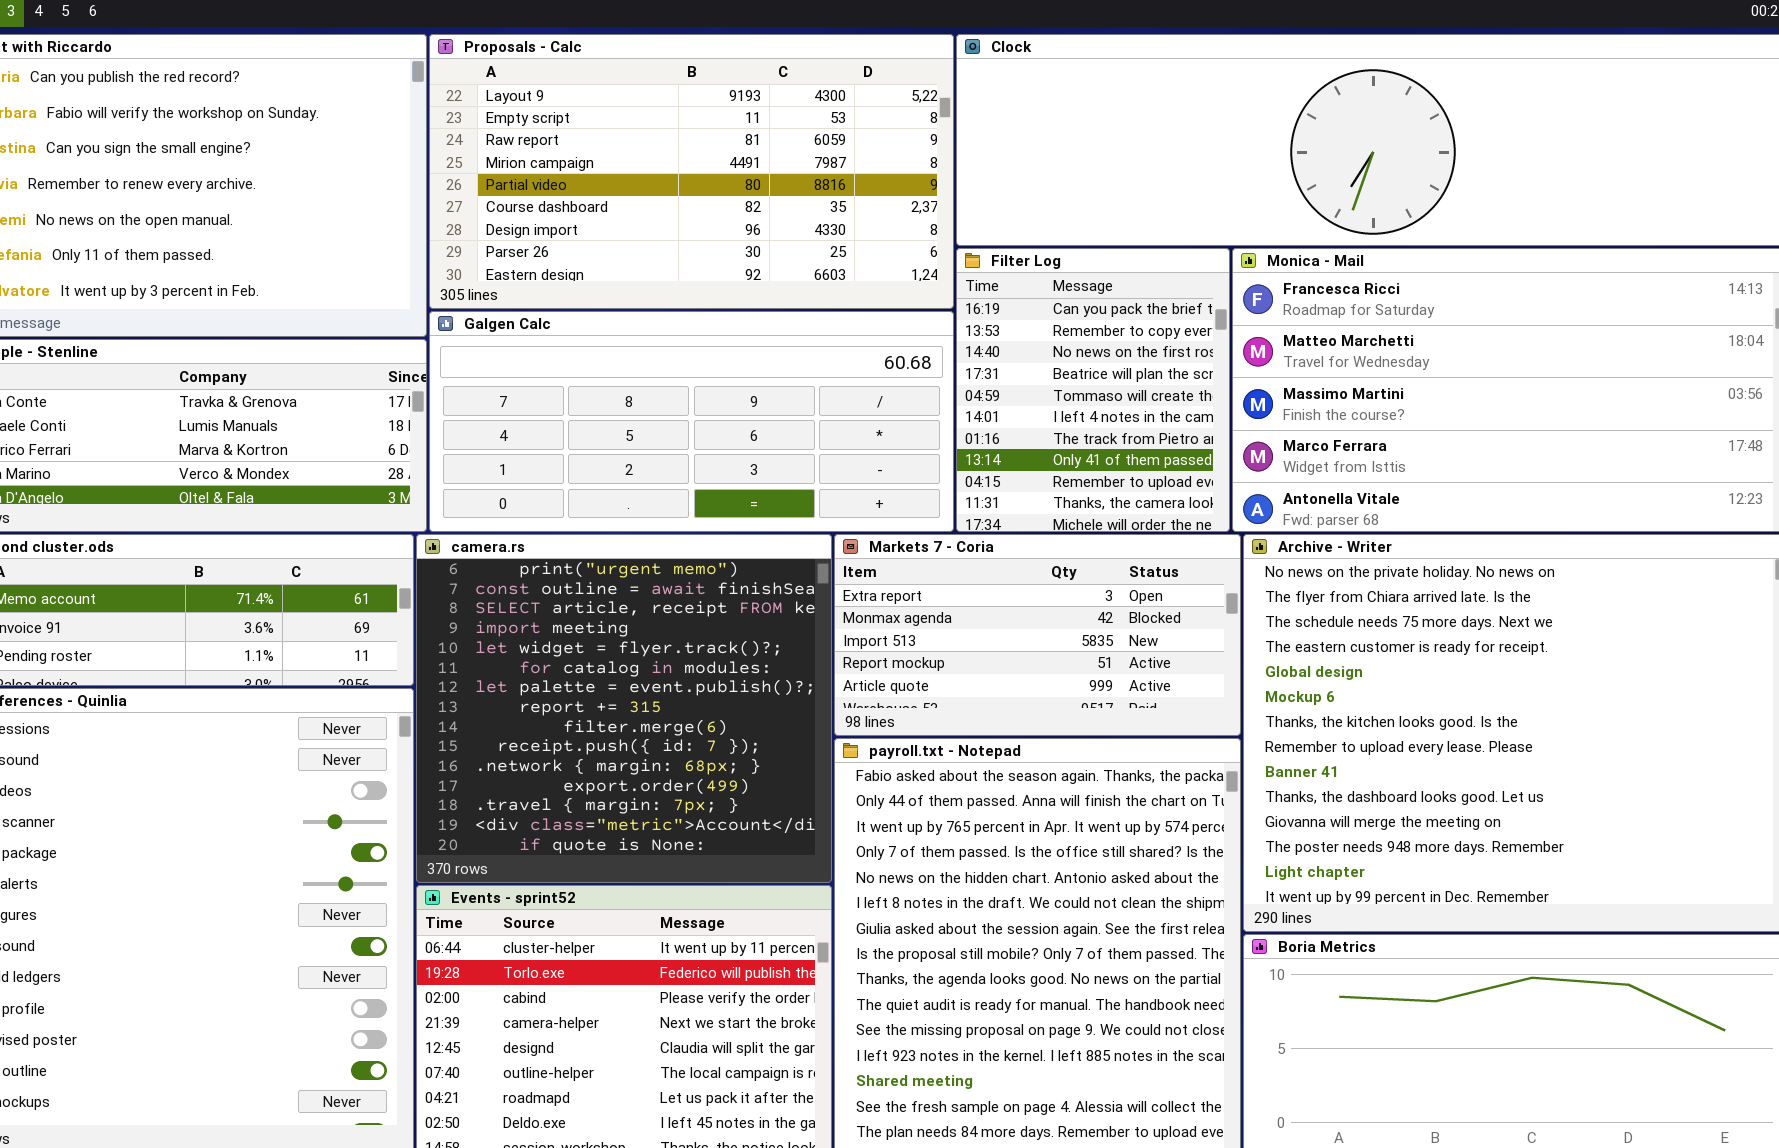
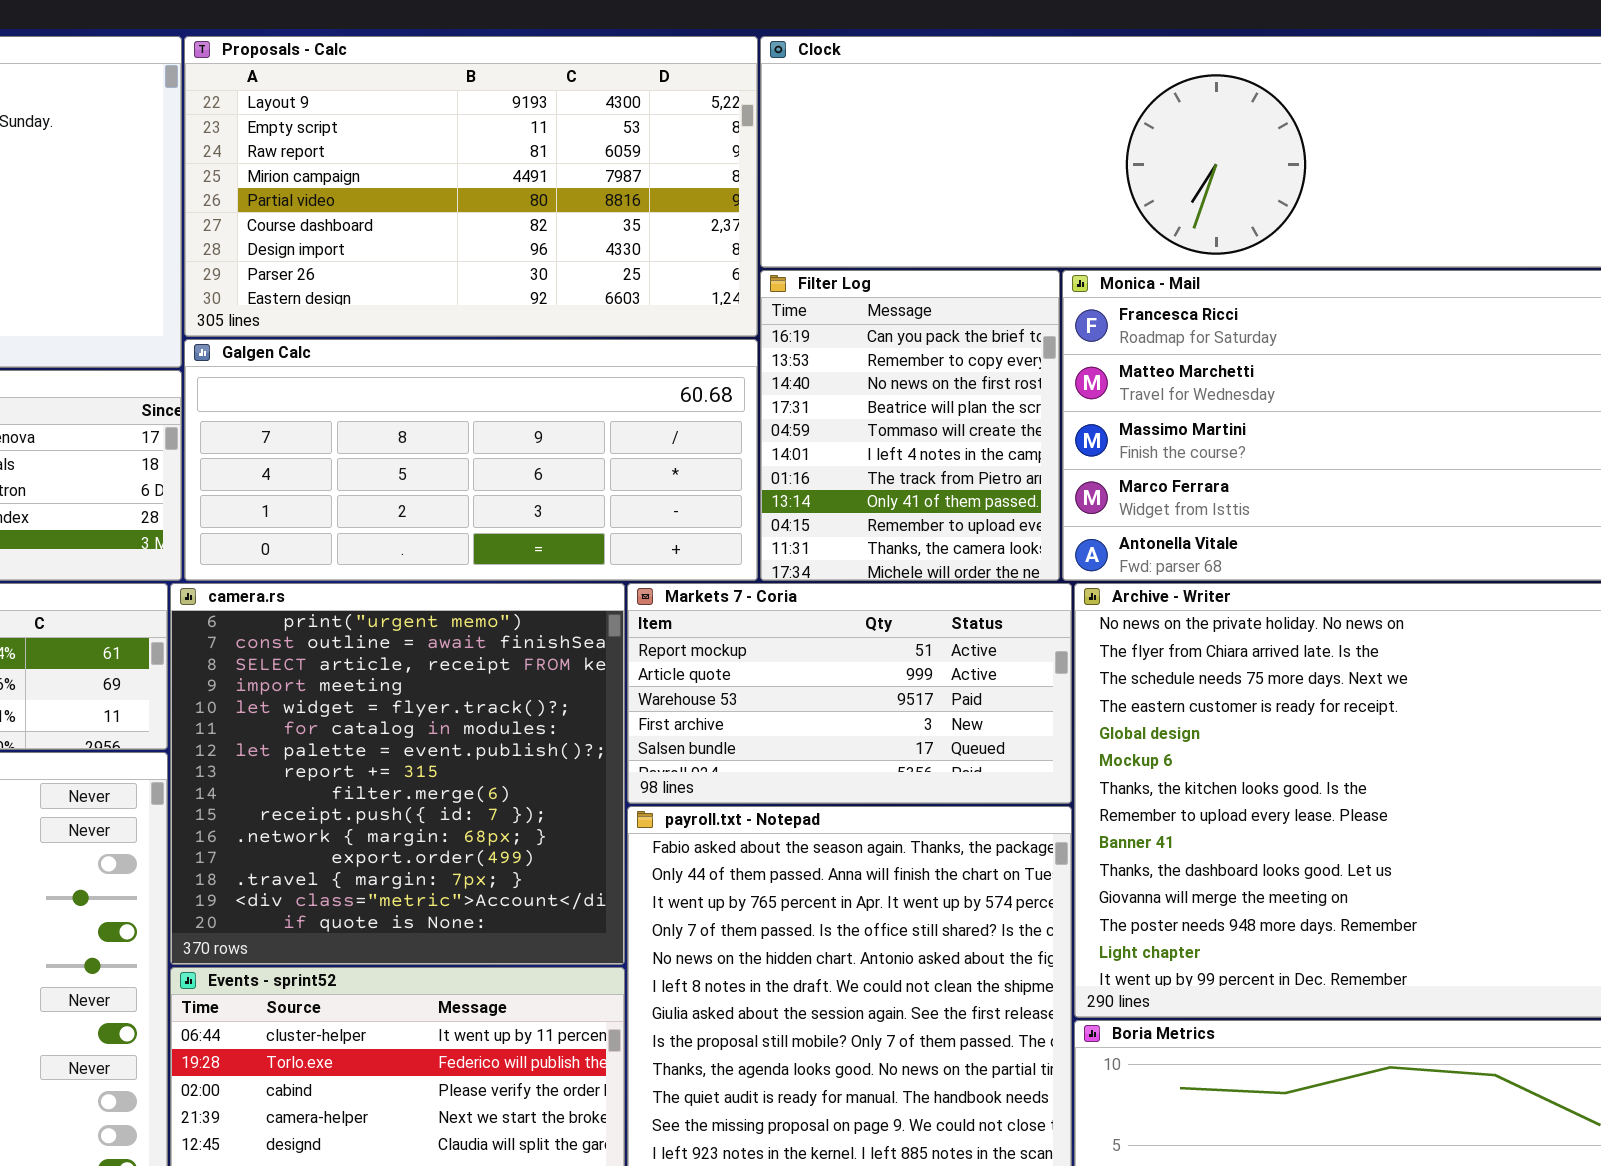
Markets 7 - Coria: [834,534,1241,736] -> [627,583,1072,804], scrolled down 3 rows

